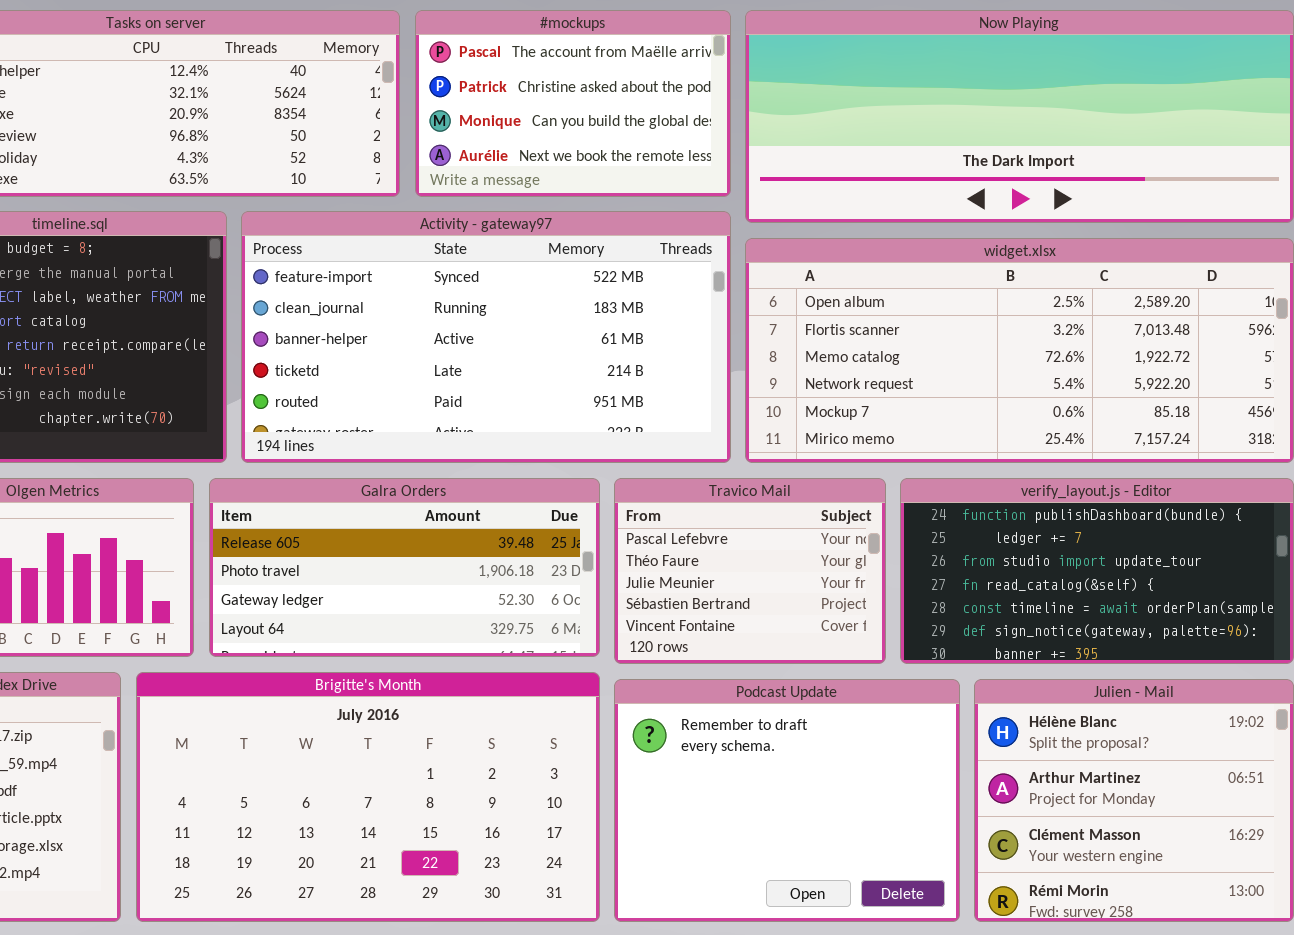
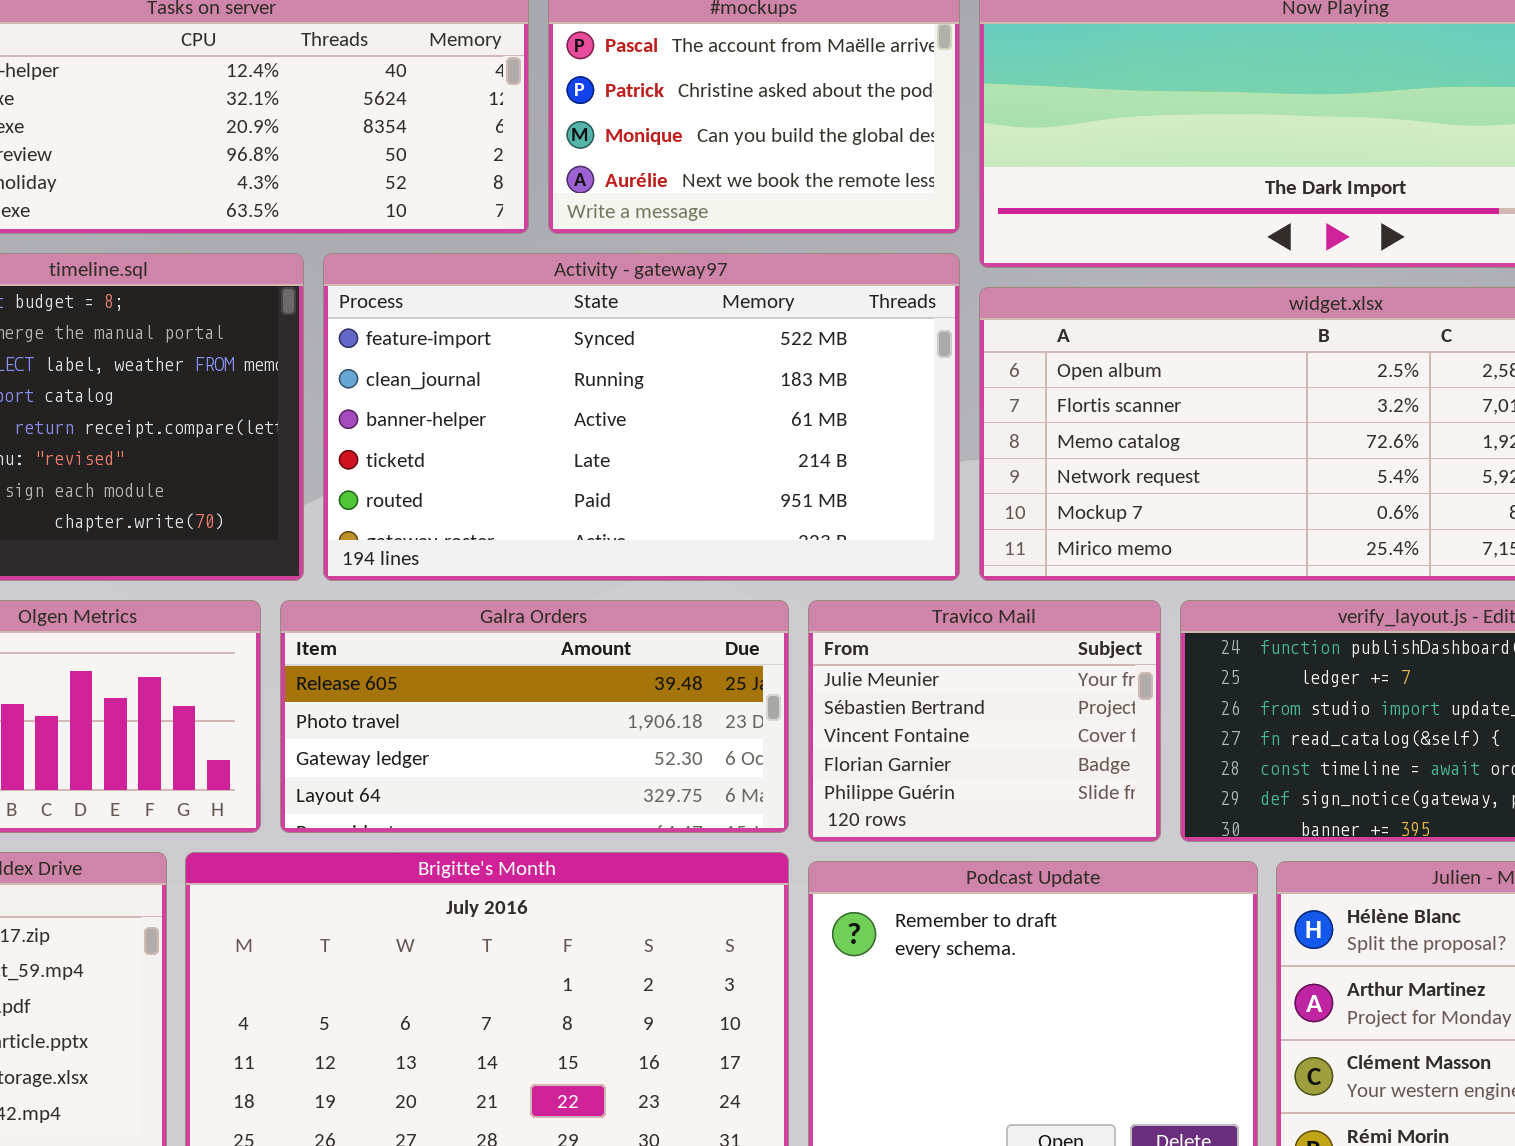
Travico Mail: [614,478,886,664] -> [808,600,1161,842], scrolled down 2 rows

